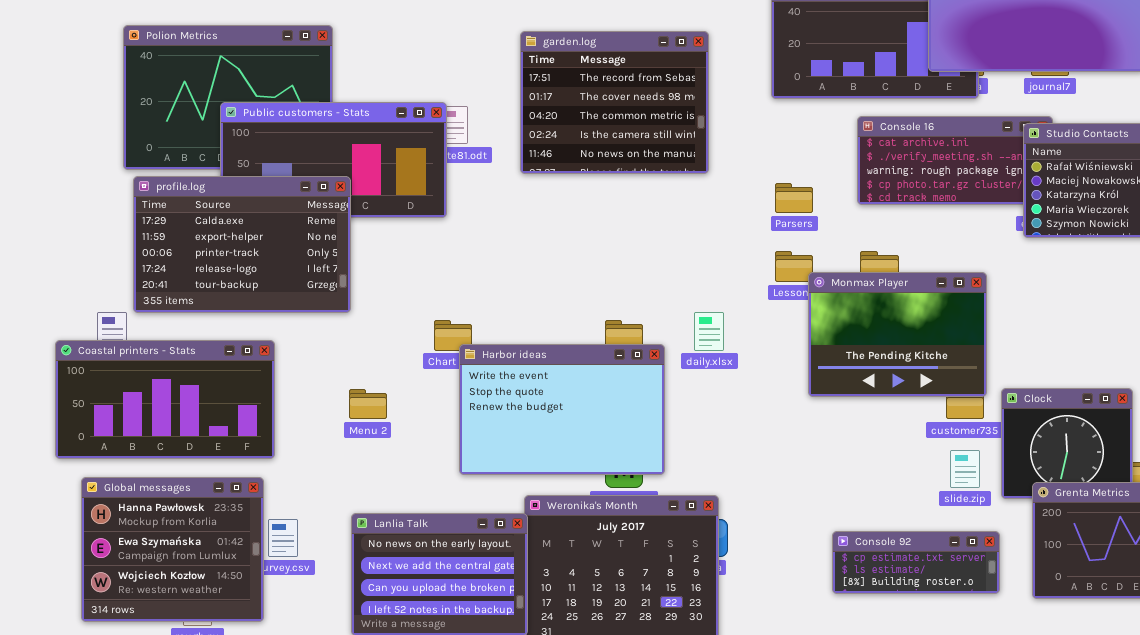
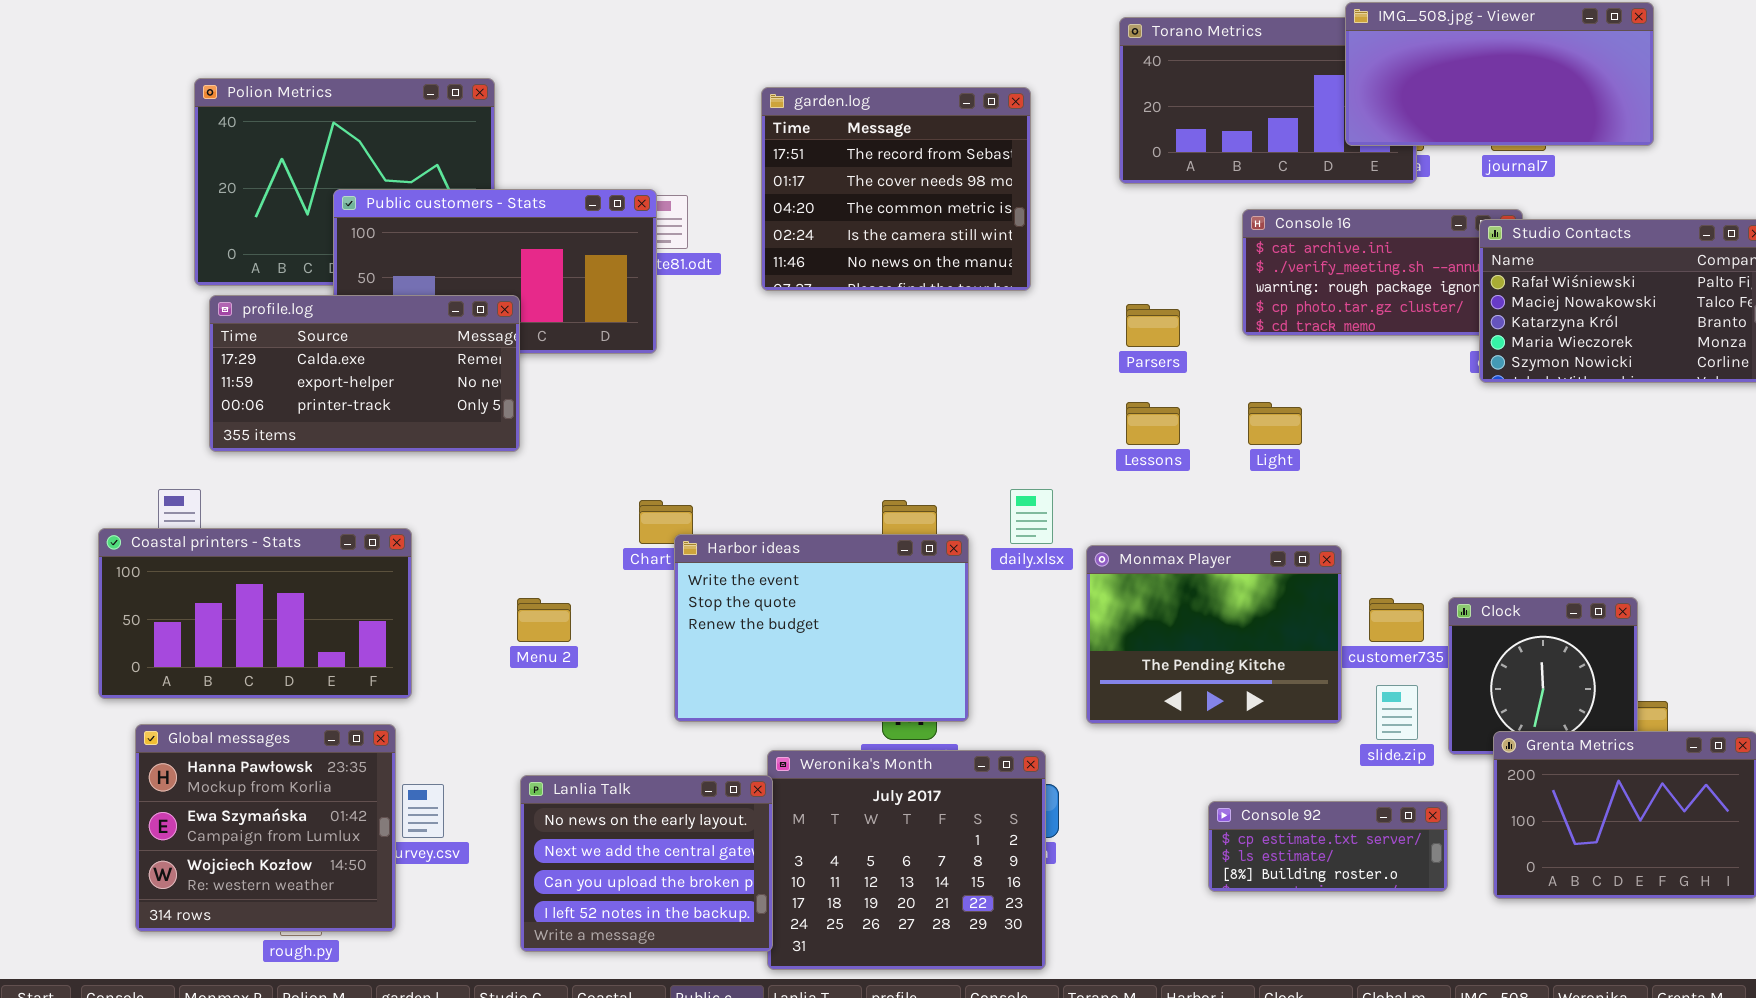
profile.log: [133,176,351,313] -> [209,295,520,452], resized
Monmax Player: [808,272,987,397] -> [1086,545,1342,724], moved

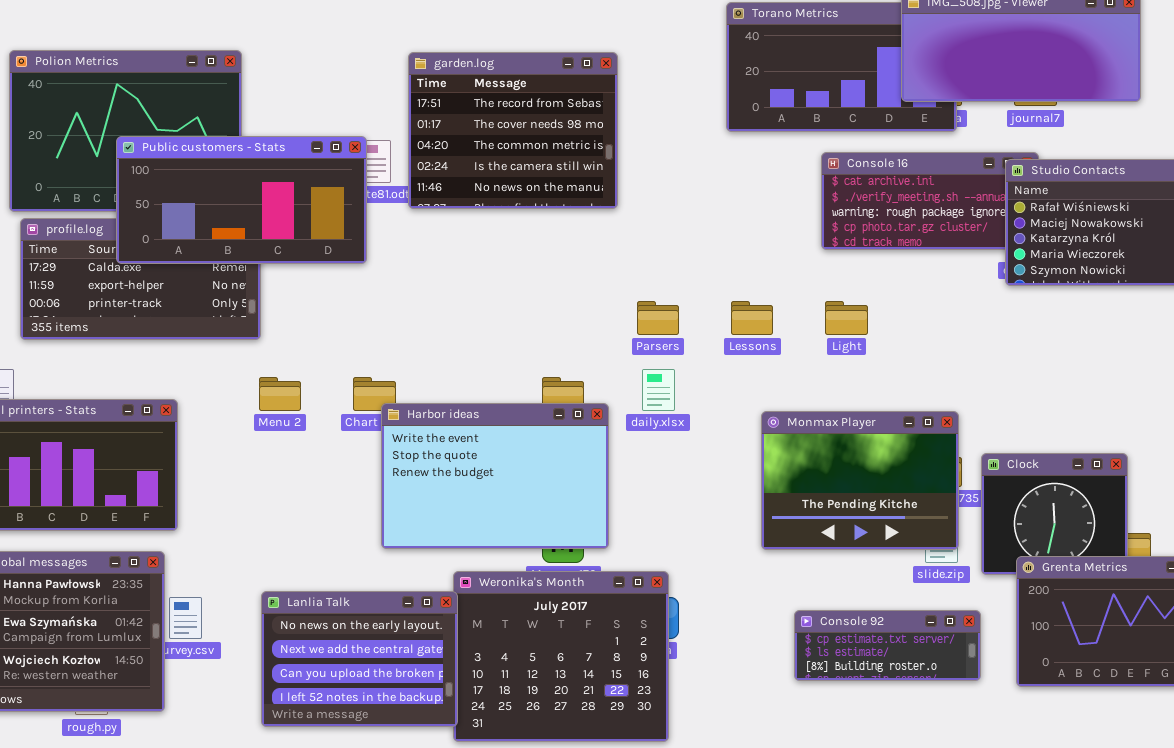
garden.log: [761,87,1031,291] -> [408,52,618,209], moved
Public customers - Stats: [333,189,657,354] -> [116,136,367,264], raised
Parsers: [1126,304,1180,347] -> [637,301,679,335], moved
Monmax Player: [1086,545,1342,724] -> [761,411,959,550], moved
Menu 2: [517,598,571,642] -> [259,377,301,411], moved

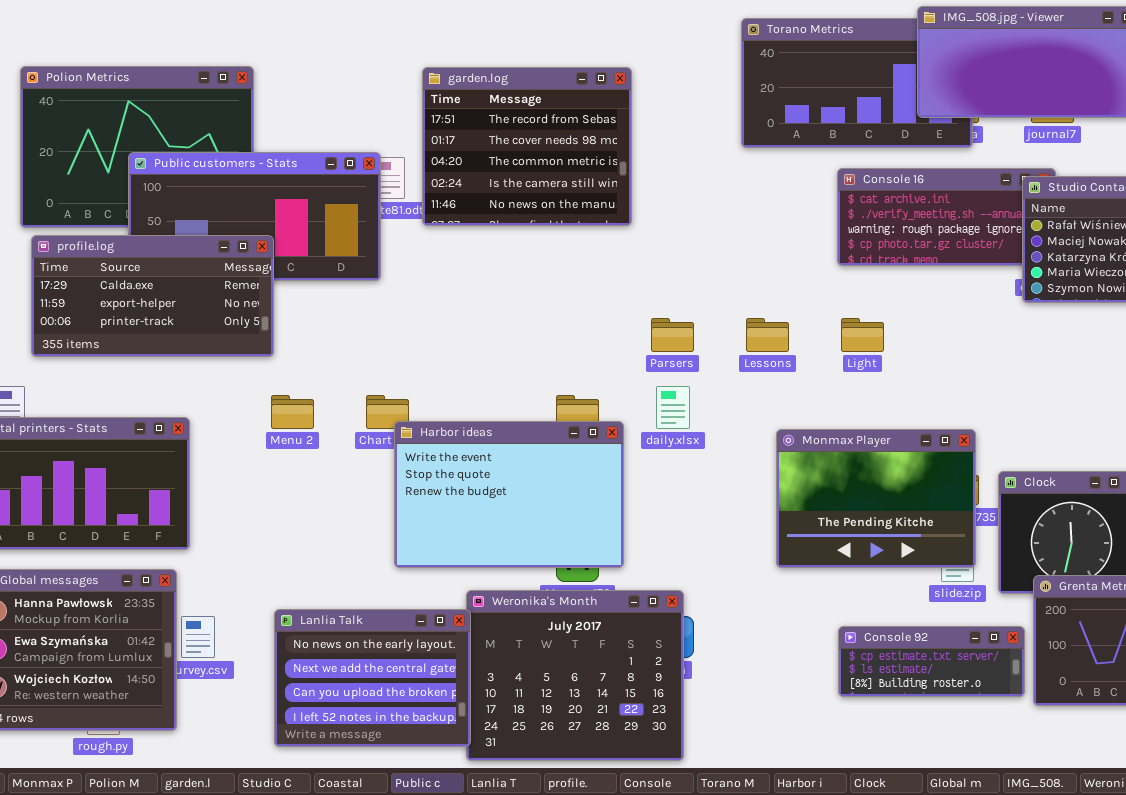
profile.log: [20,218,261,340] -> [31,235,274,357], raised
Console 92: [794,610,981,681] -> [838,626,1025,697], moved

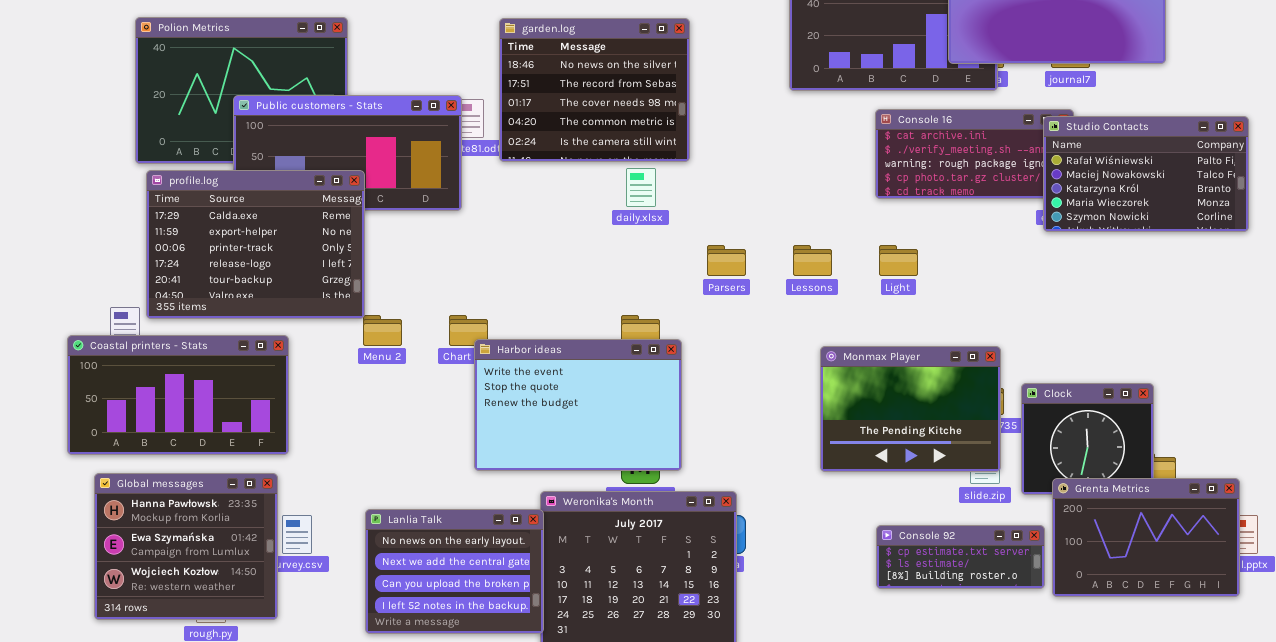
garden.log: [422,67,632,226] -> [499,18,690,162], scrolled up 1 row
profile.log: [31,235,274,357] -> [146,170,365,319], resized
daily.xlsx: [656,386,690,429] -> [626,168,656,207], moved

